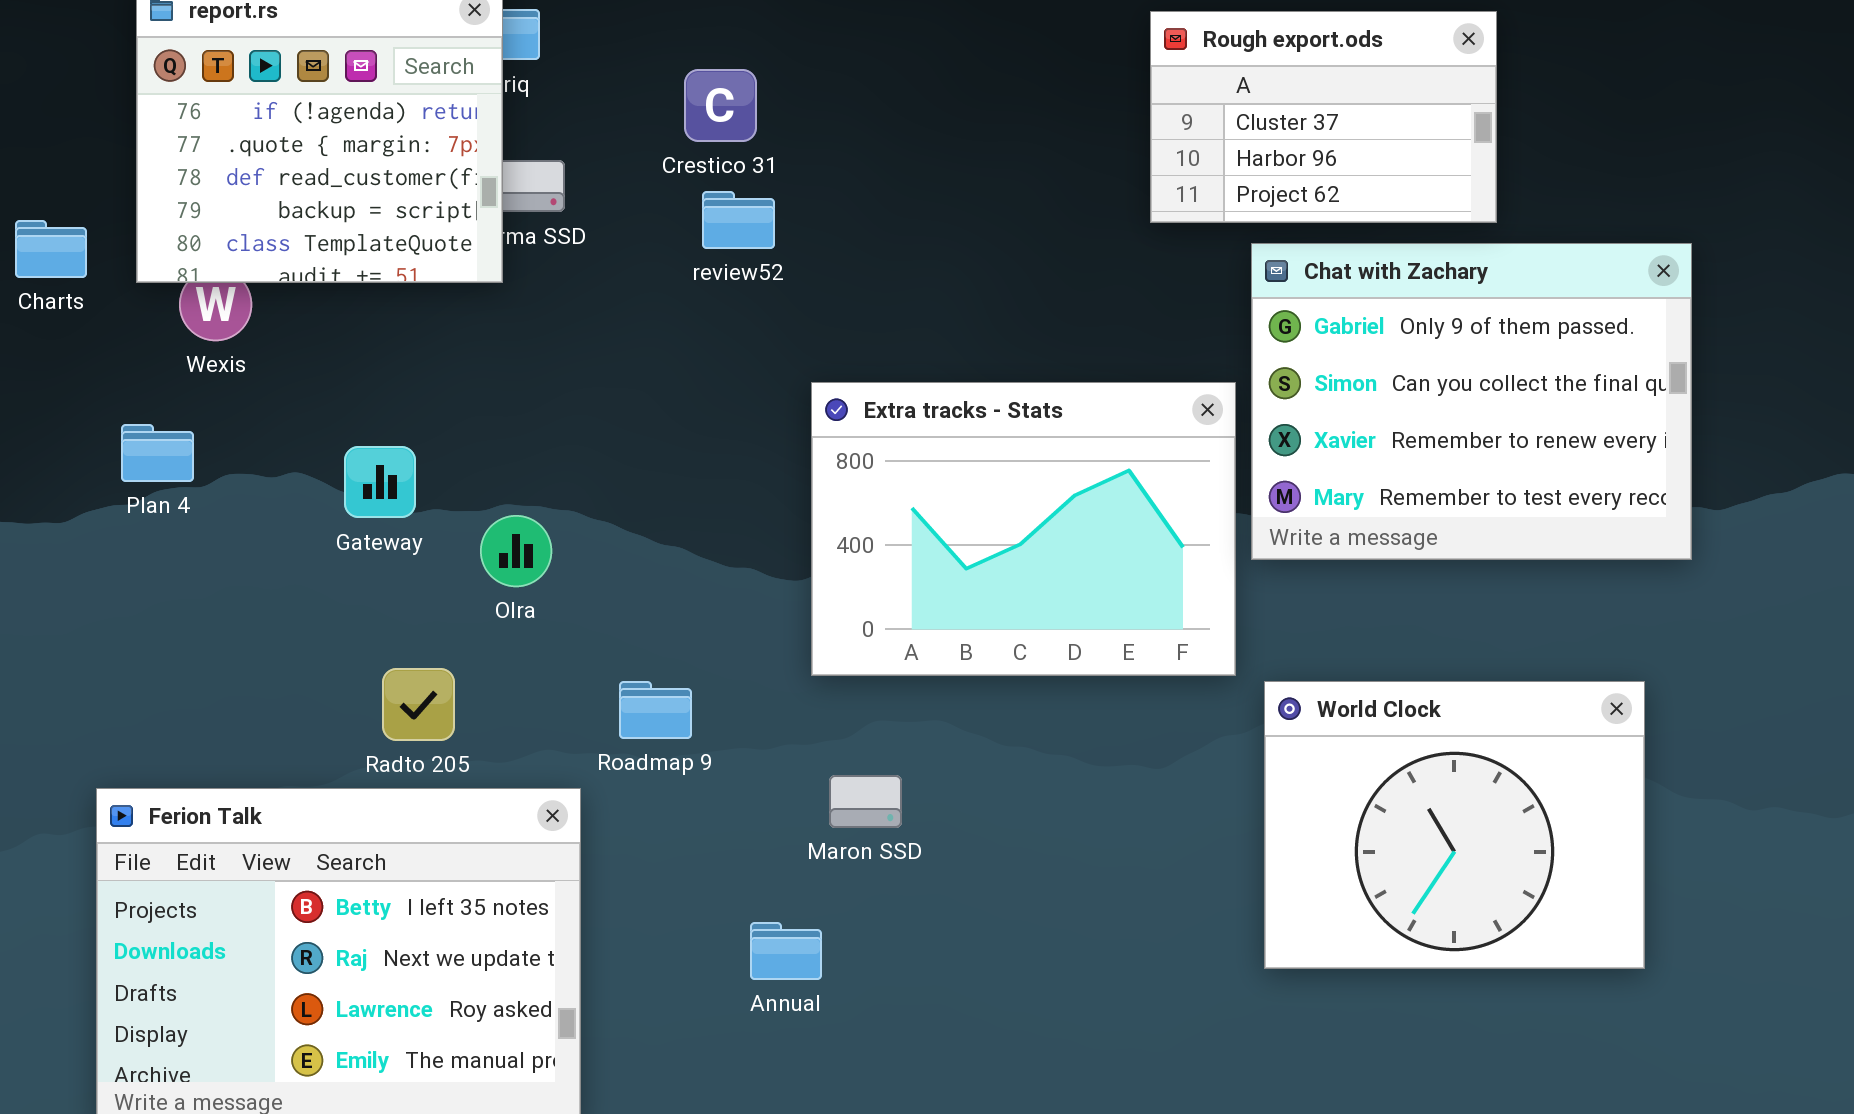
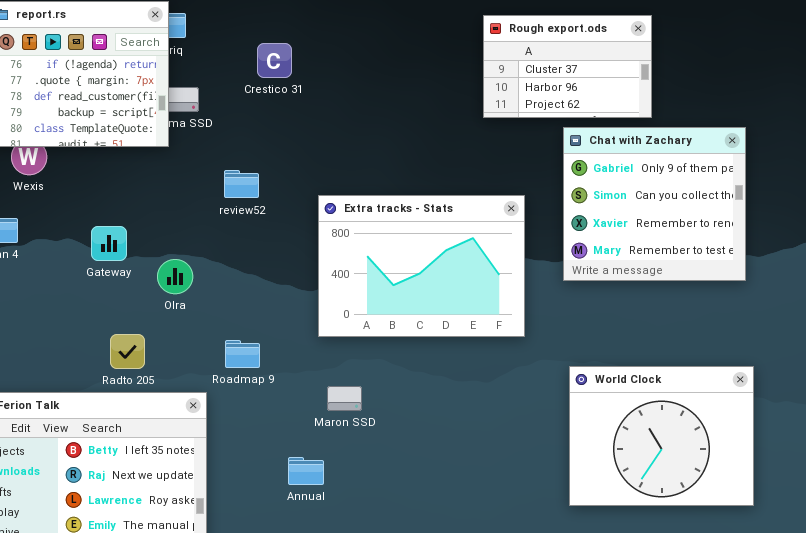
review52: [702,191,775,249] -> [224,170,259,198], moved
Chat with Zachary: [1251,243,1692,560] -> [563,127,746,281], resized
World Clock: [1264,681,1645,969] -> [569,366,754,506], moved

